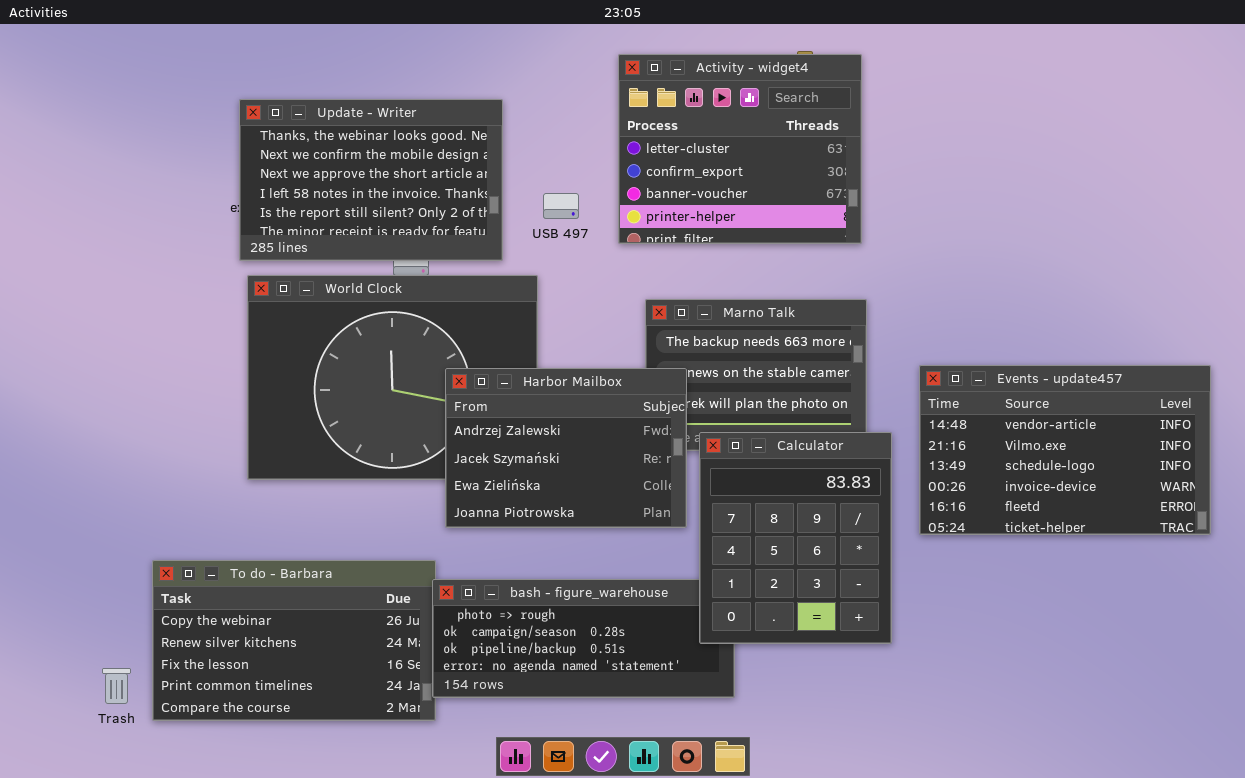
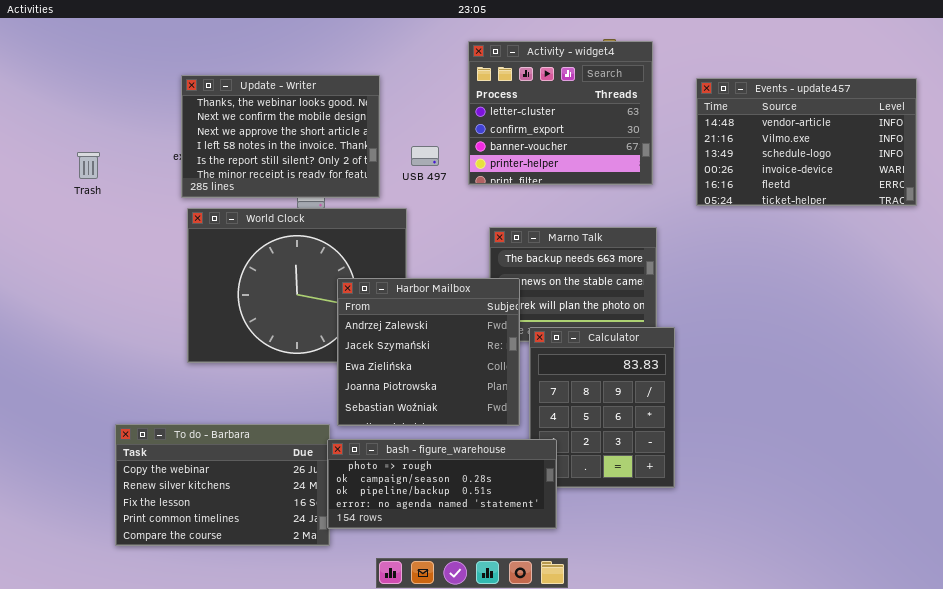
Events - update457: [919,365,1211,535] -> [696,78,917,206], moved
Harbor Mailbox: [445,368,687,528] -> [337,278,520,426], resized
bash - figure_warehouse: [432,579,735,698] -> [327,439,557,529], raised
Trash: [102,668,131,704] -> [77,152,100,179], moved

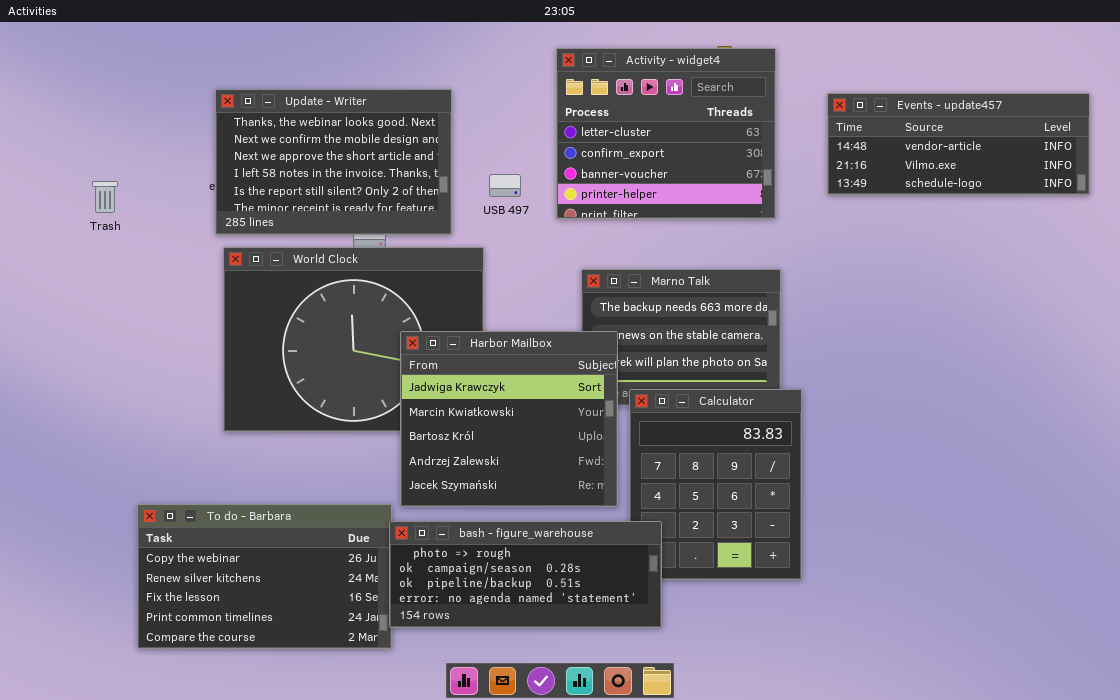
Events - update457: [696,78,917,206] -> [827,93,1090,195], resized
Harbor Mailbox: [337,278,520,426] -> [400,331,618,507], scrolled up 3 rows

